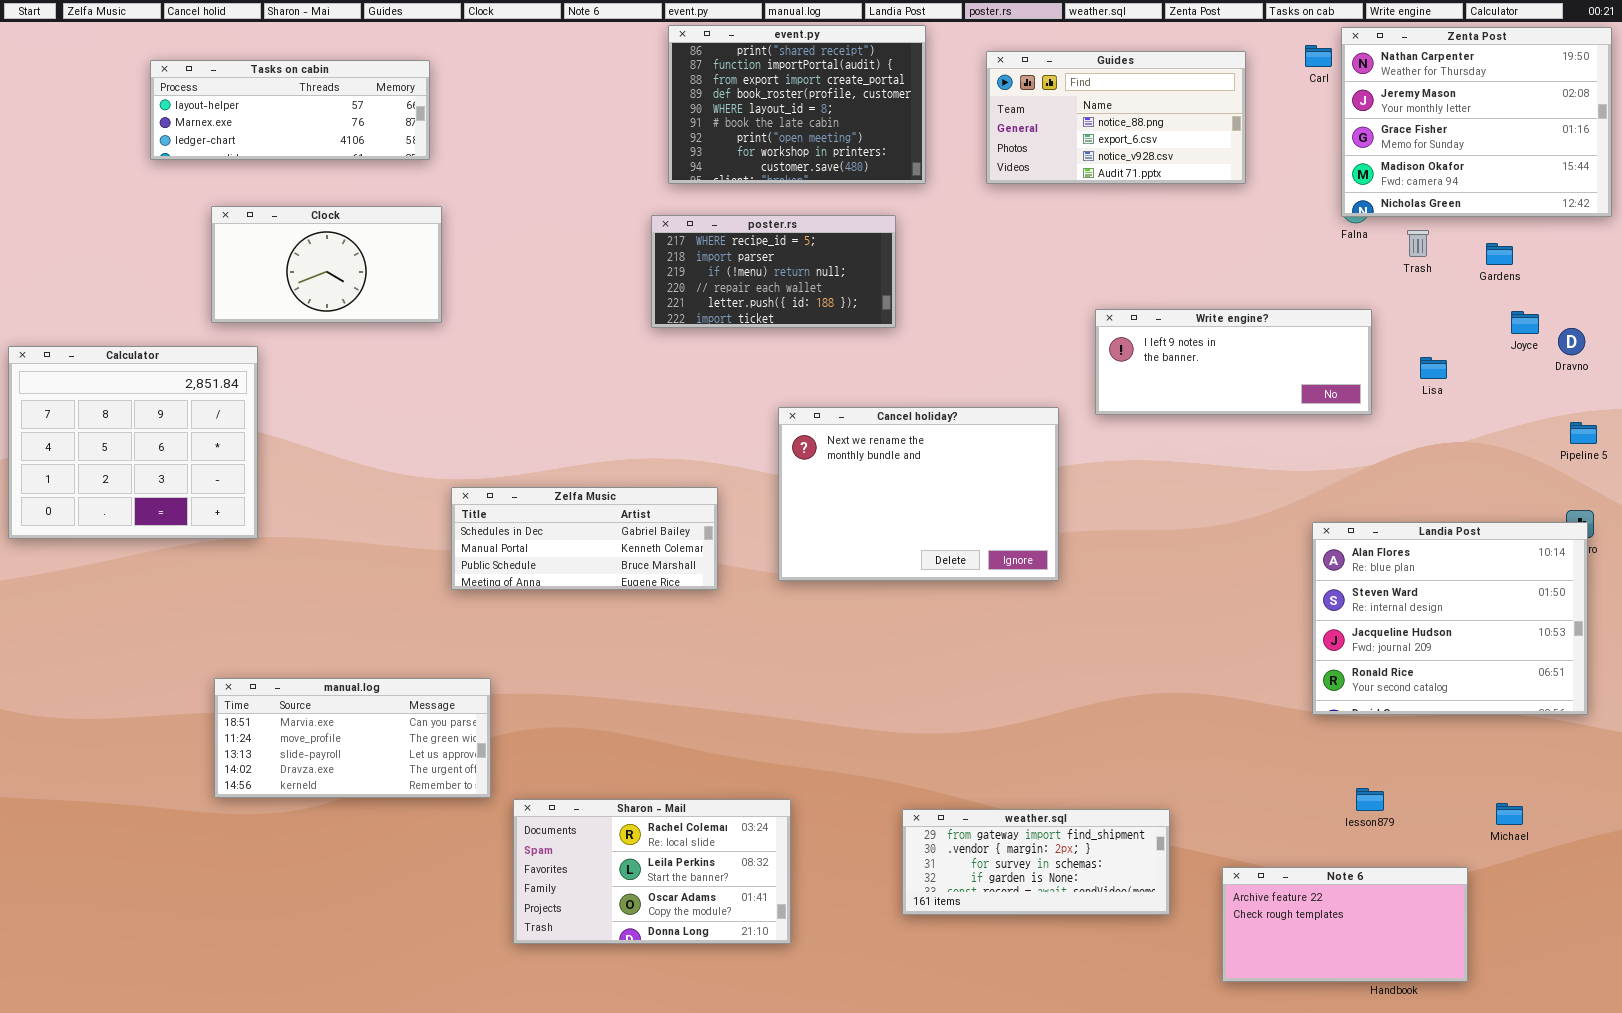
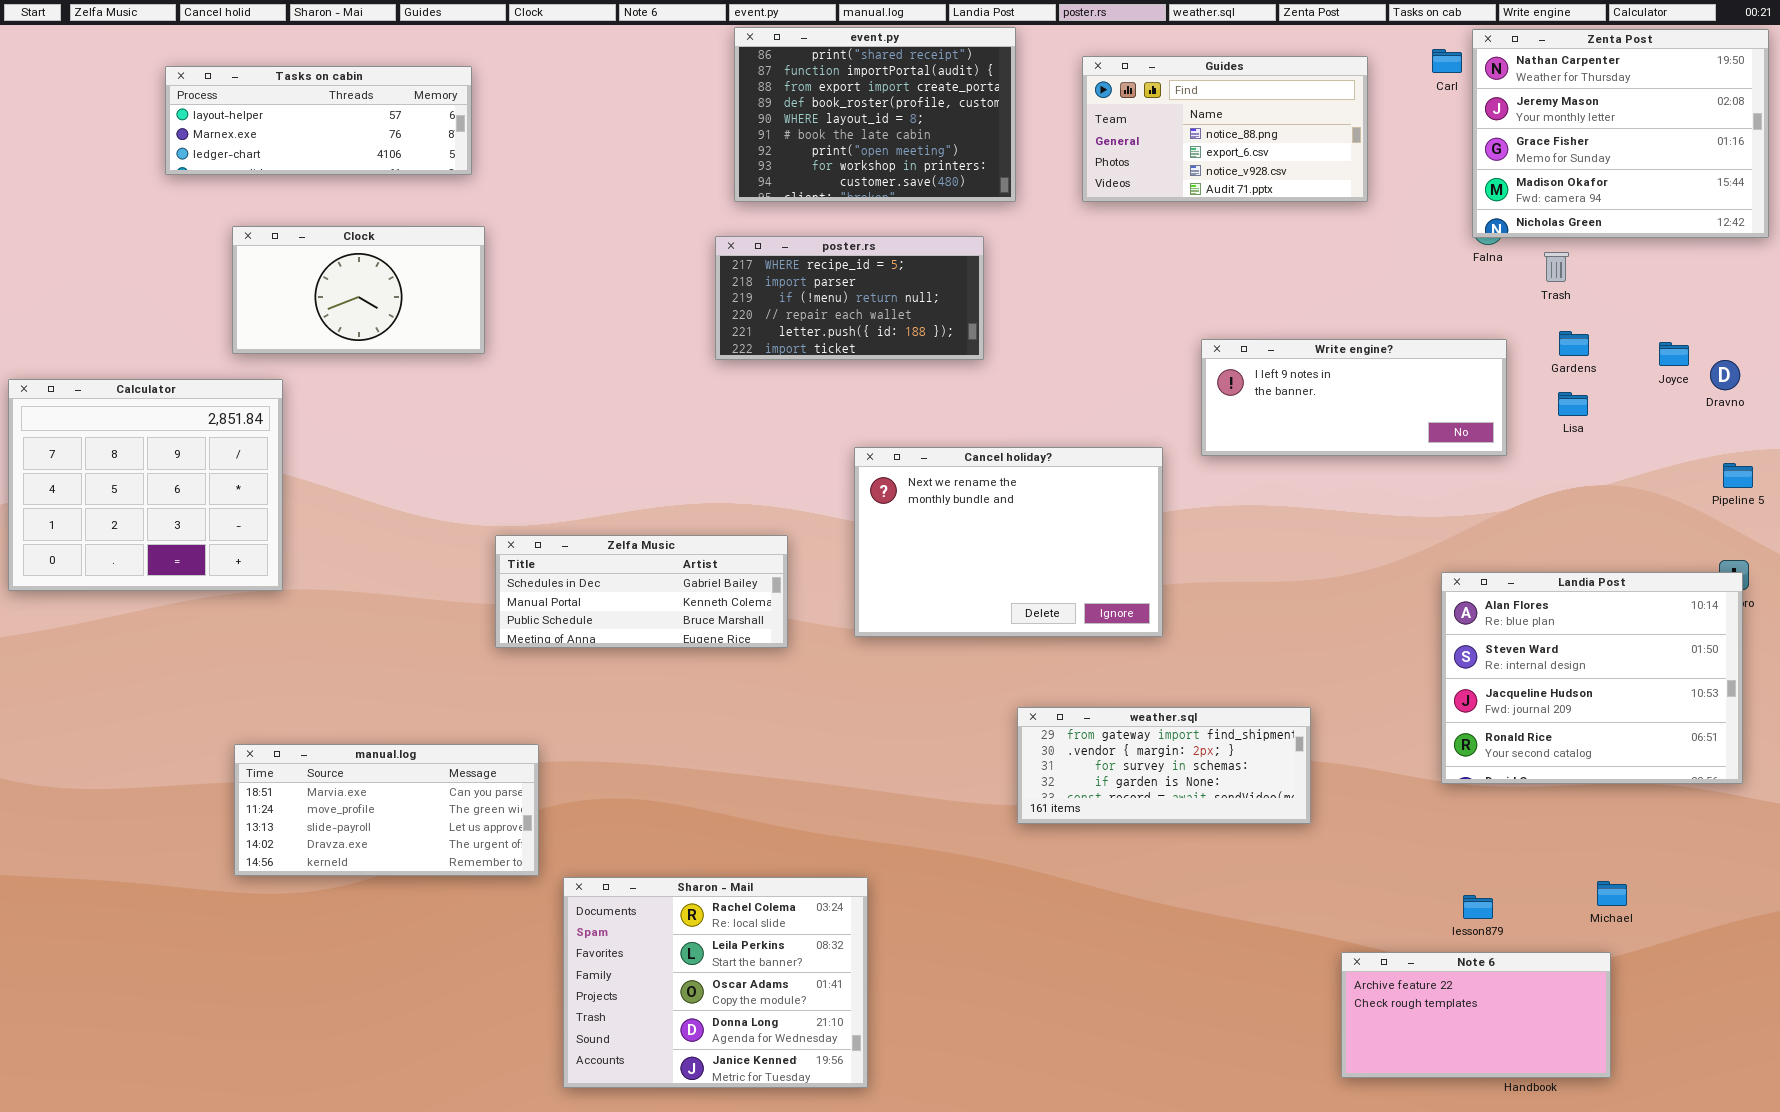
Gardens: [1486,243,1513,265] -> [1559,331,1589,356], moved
lesson879: [1356,788,1384,811] -> [1463,895,1493,919], moved
Sharon - Mail: [513,799,791,944] -> [563,877,868,1088], resized
Michael: [1496,803,1523,825] -> [1597,881,1627,906], moved
weather.sql: [902,809,1170,915] -> [1017,707,1311,824], moved

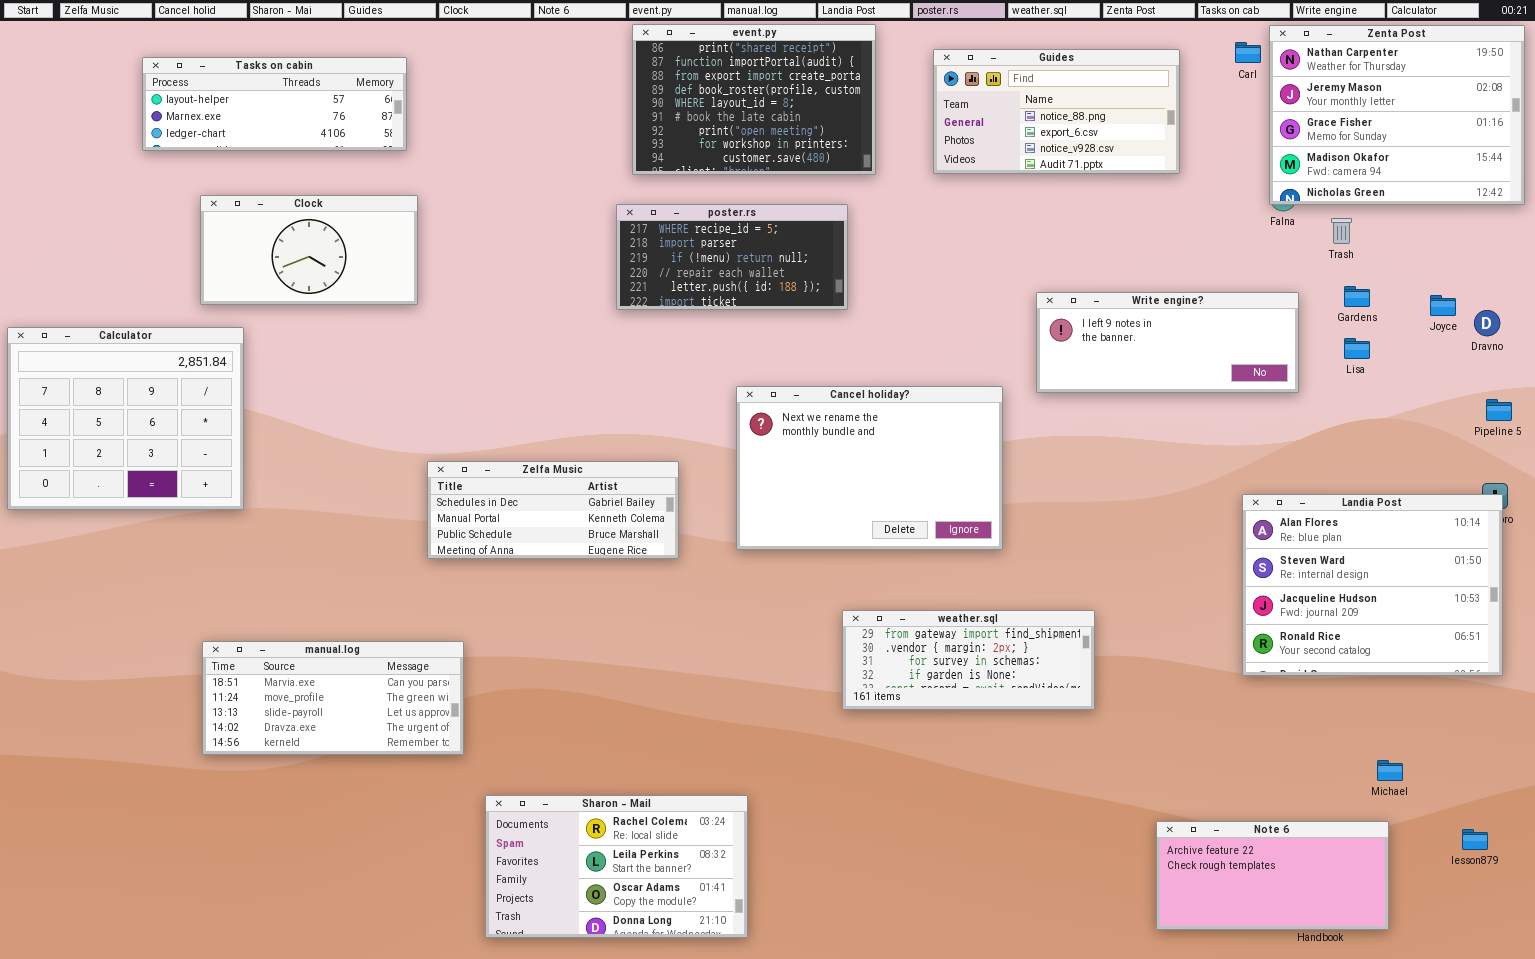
weather.sql: [1017,707,1311,824] -> [842,610,1095,710], moved
Sharon - Mail: [563,877,868,1088] -> [485,795,748,938], resized
lesson879: [1463,895,1493,919] -> [1462,829,1488,850], moved

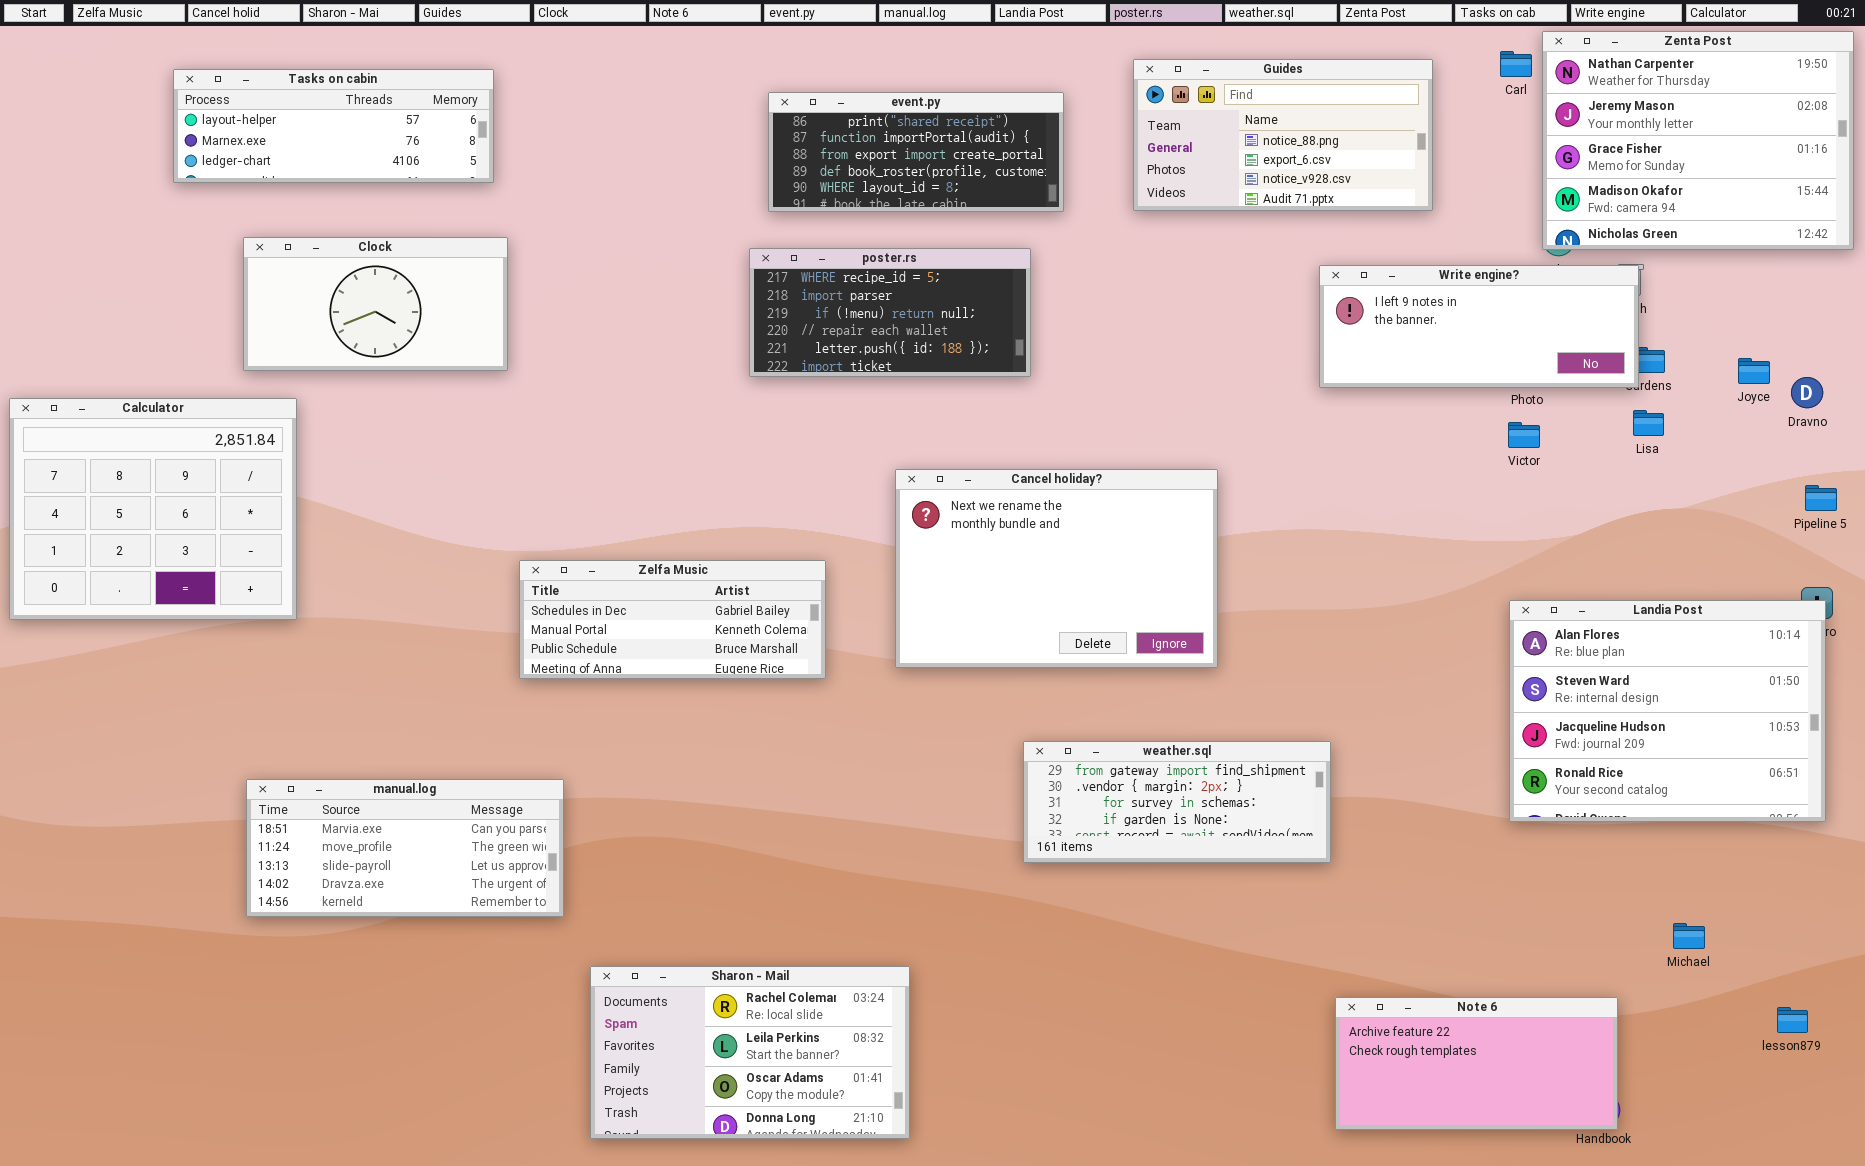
event.py: [632,24,876,175] -> [768,92,1064,212], resized
Write engine?: [1036,292,1299,393] -> [1319,265,1639,388], moved
Note 6: [1156,821,1389,930] -> [1335,997,1618,1130], moved

